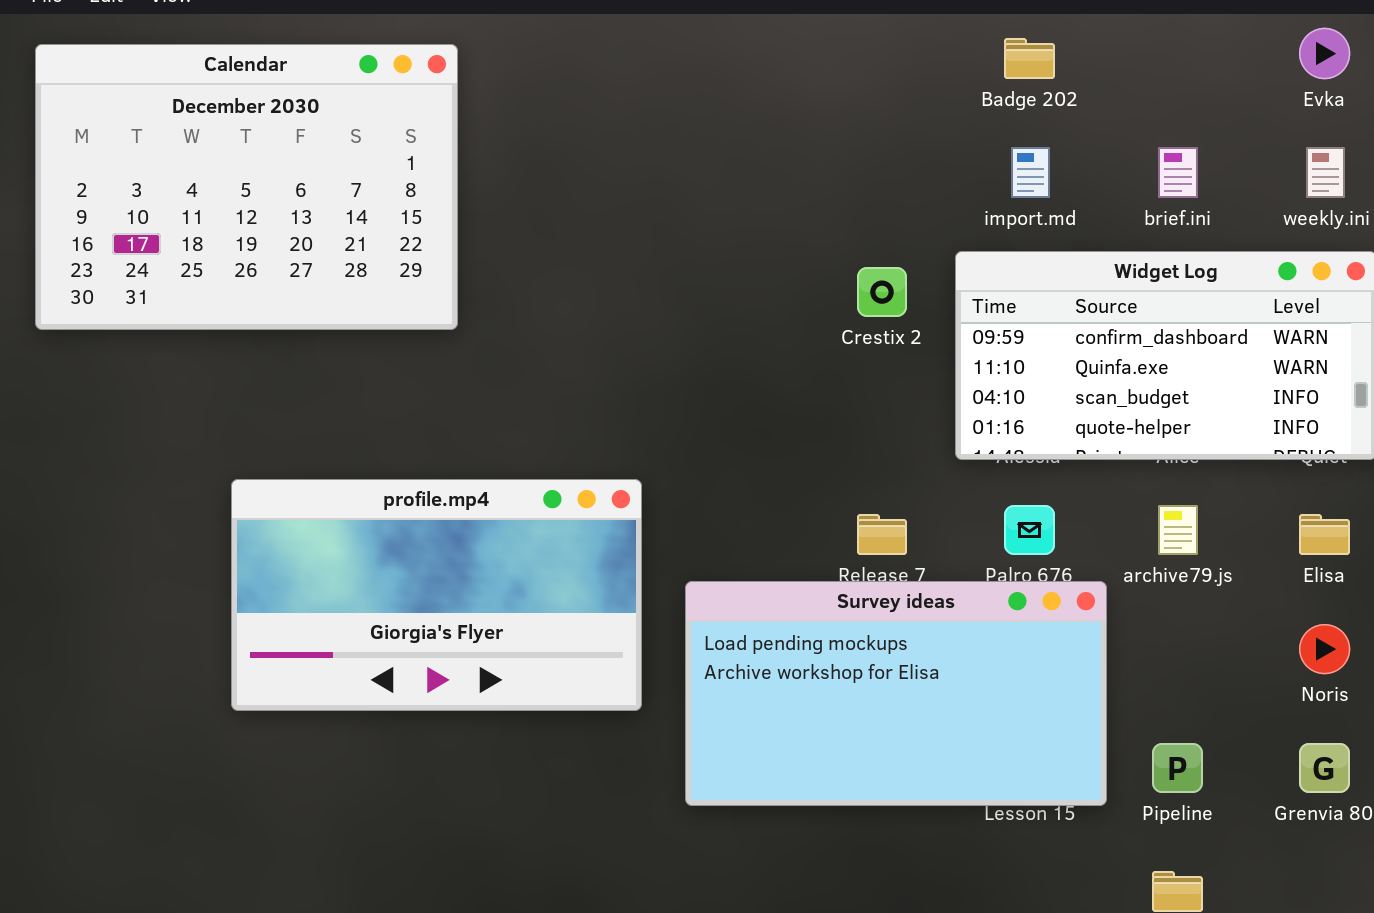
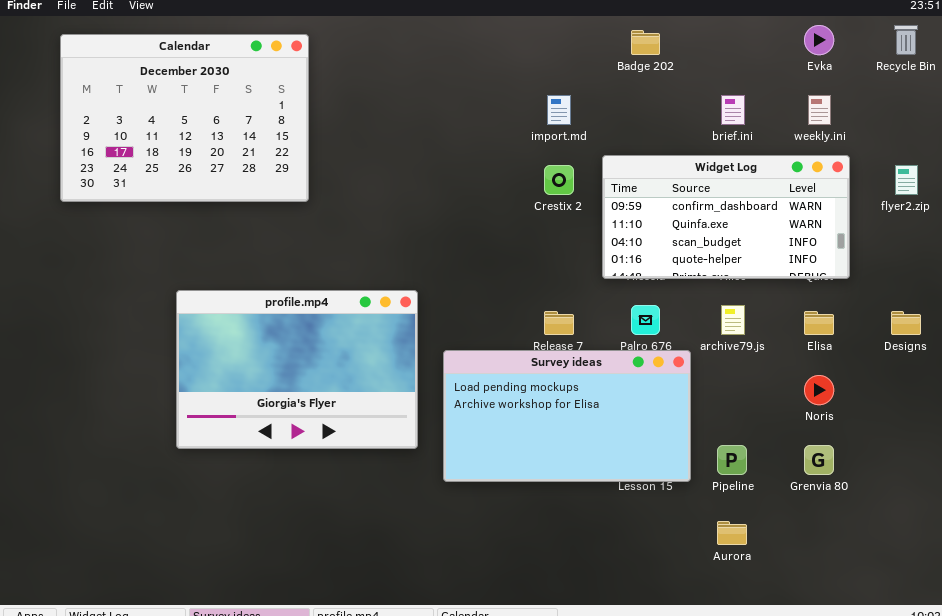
import.md: [1011,147,1050,198] -> [547,95,571,125], moved
profile.mp4: [231,479,642,711] -> [176,290,418,449], resized

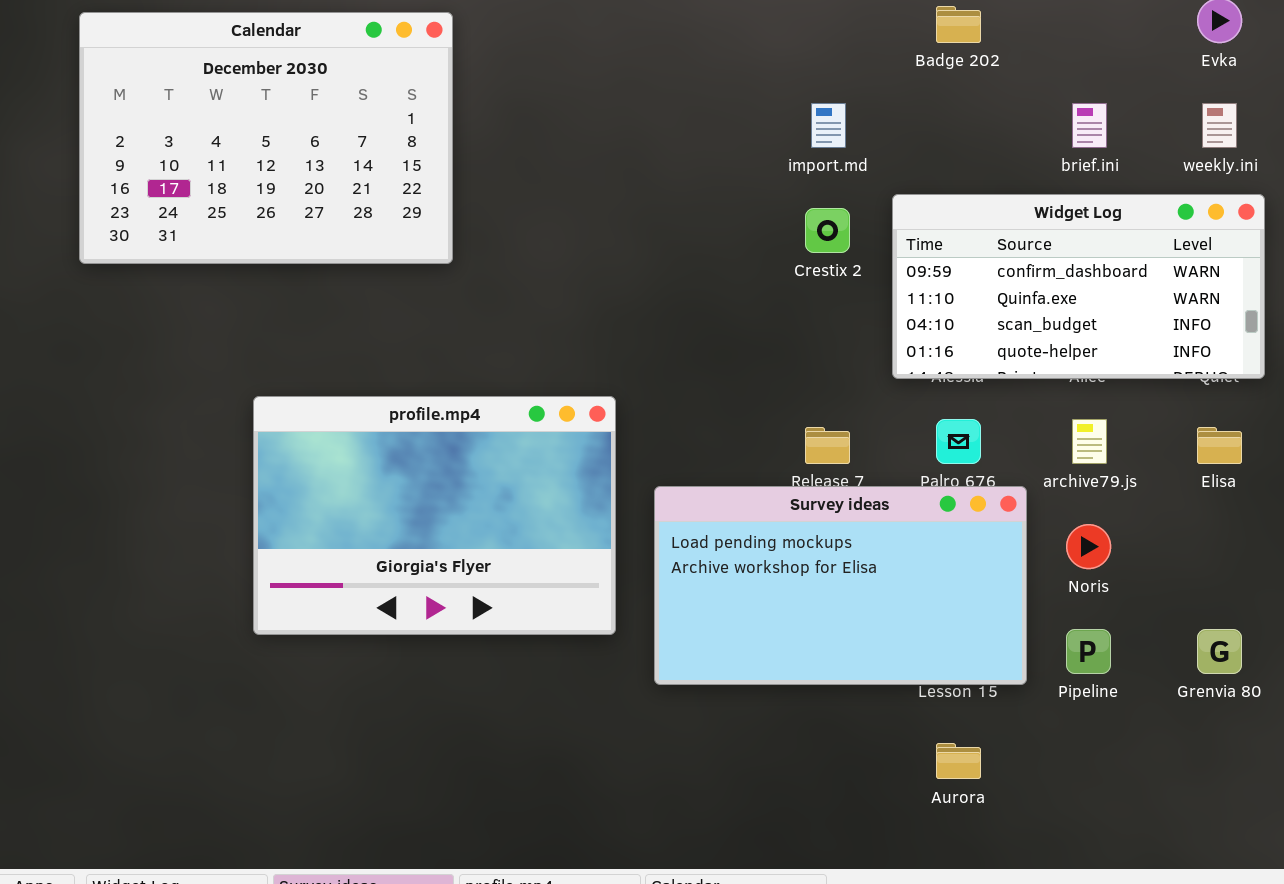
Noris: [804,375,834,405] -> [1066,524,1111,569], moved
Aurora: [717,521,747,545] -> [936,743,981,779], moved

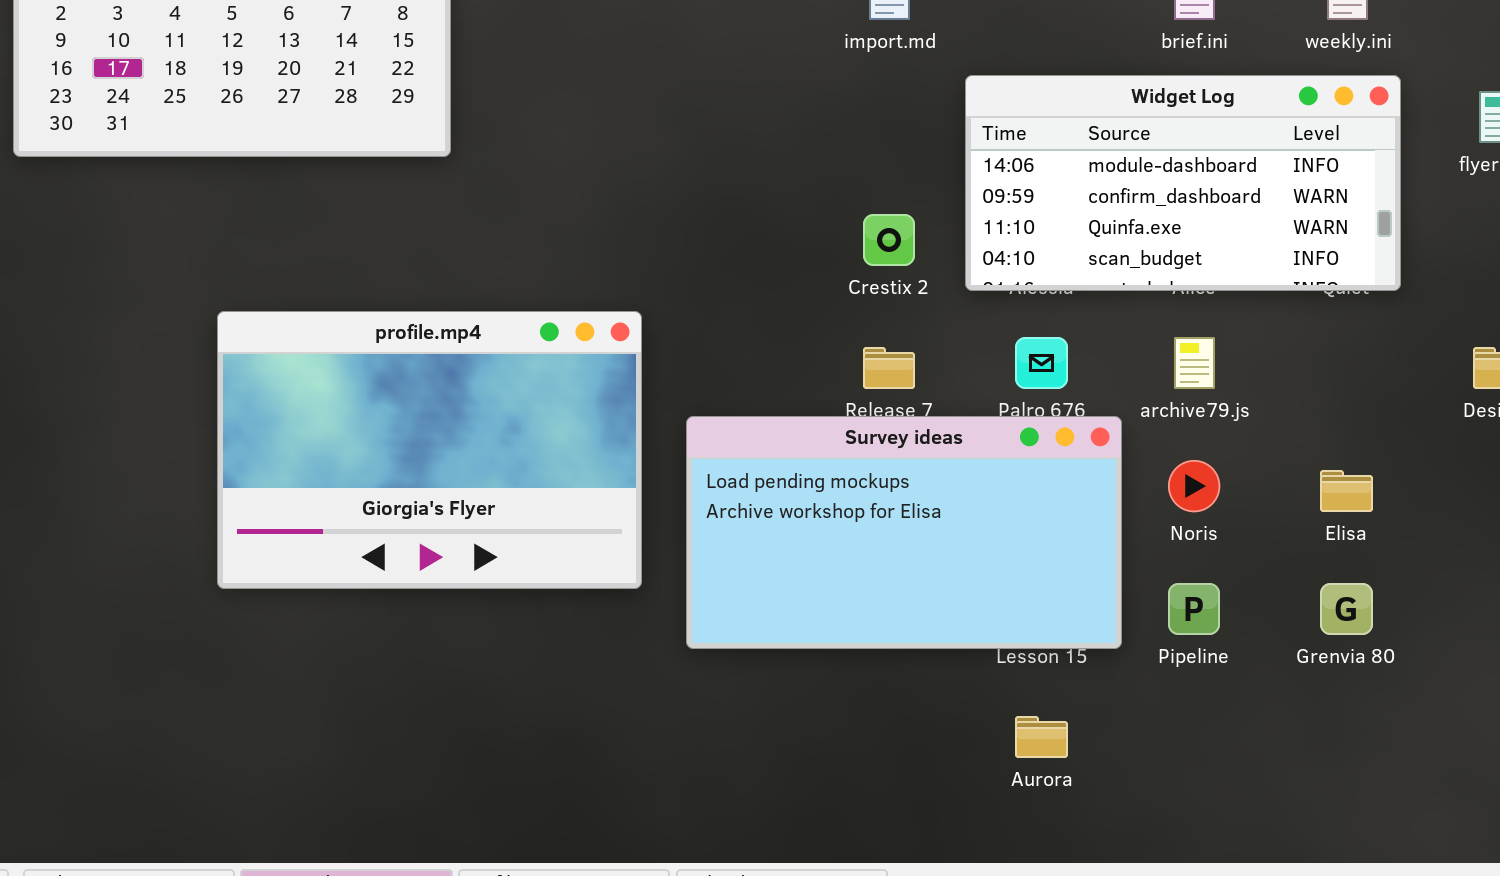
Widget Log: [892,194,1265,379] -> [965,75,1401,291], scrolled up 1 row
Crestix 2: [805,208,850,253] -> [863,214,915,266], moved
Elisa: [1197,427,1242,464] -> [1320,470,1373,512], moved

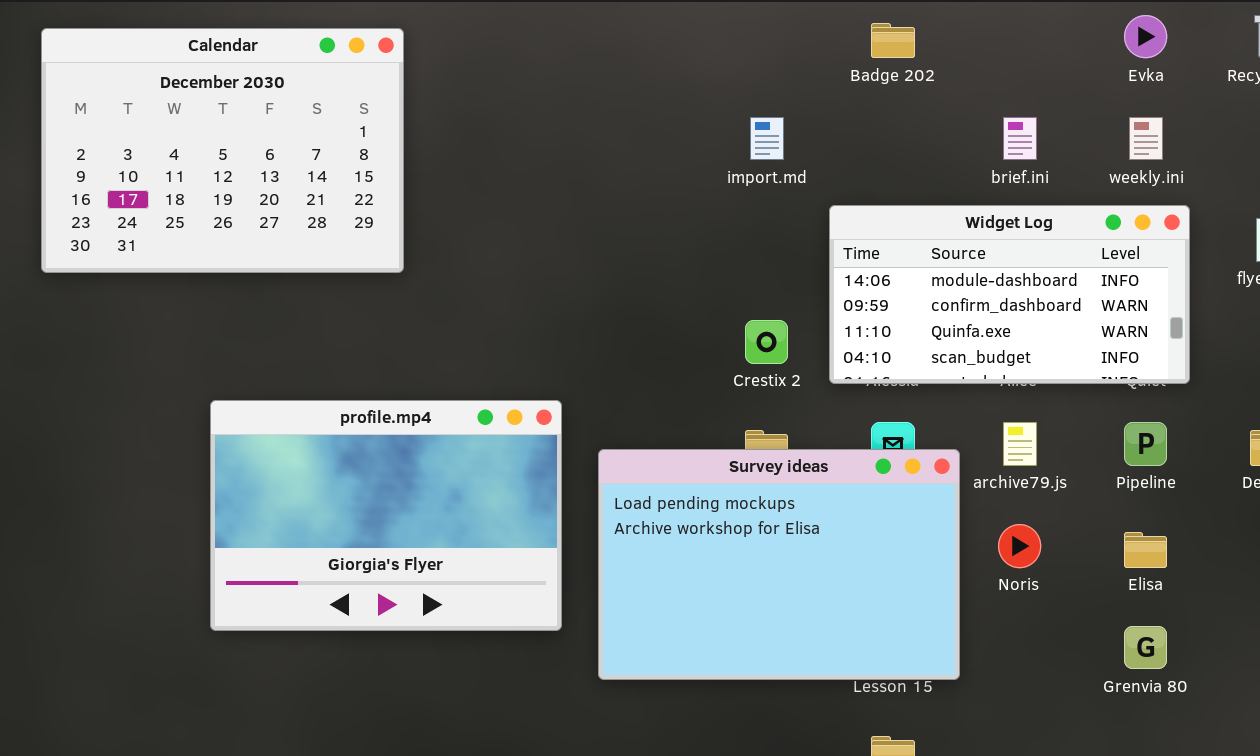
Survey ideas: [686,416,1122,649] -> [598,449,960,680], resized
Pipeline: [1168,583,1220,635] -> [1124,422,1167,466], moved

